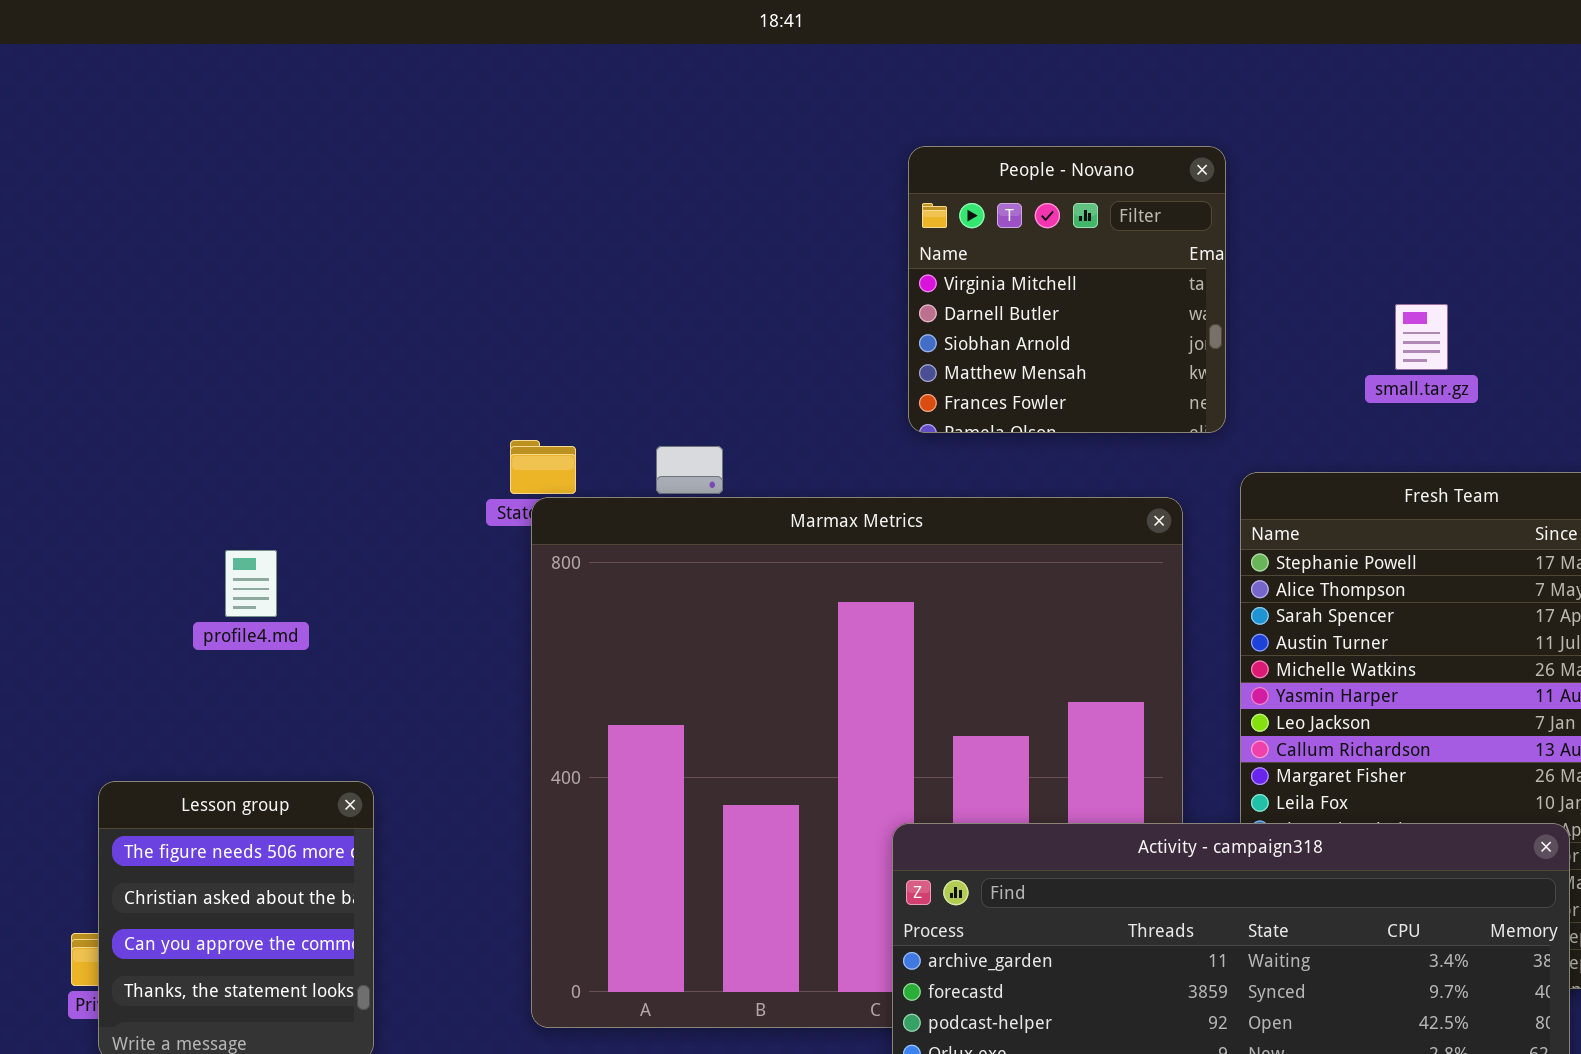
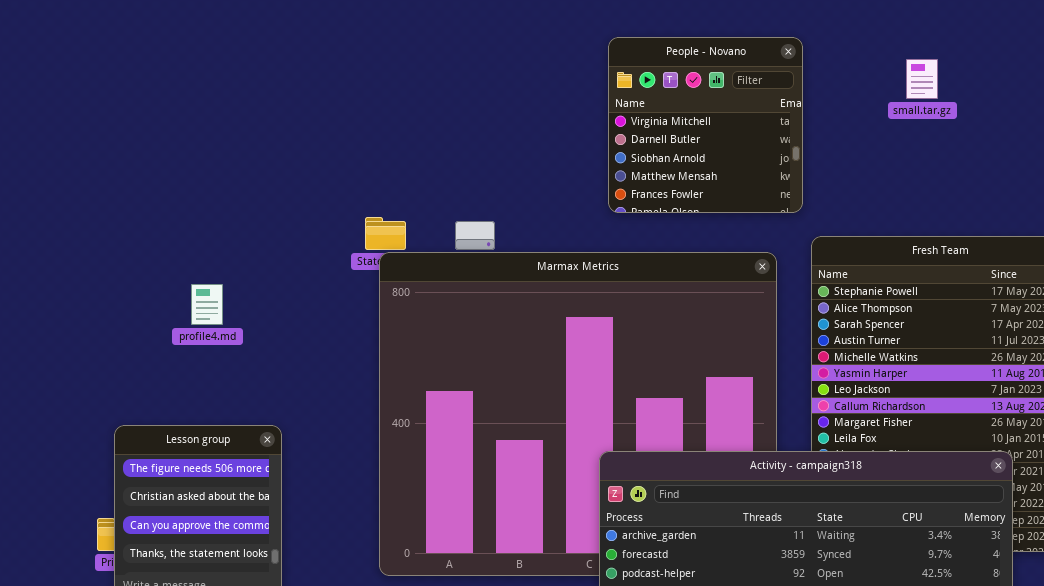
small.tar.gz: [1395,304,1448,370] -> [906,59,938,99], moved

